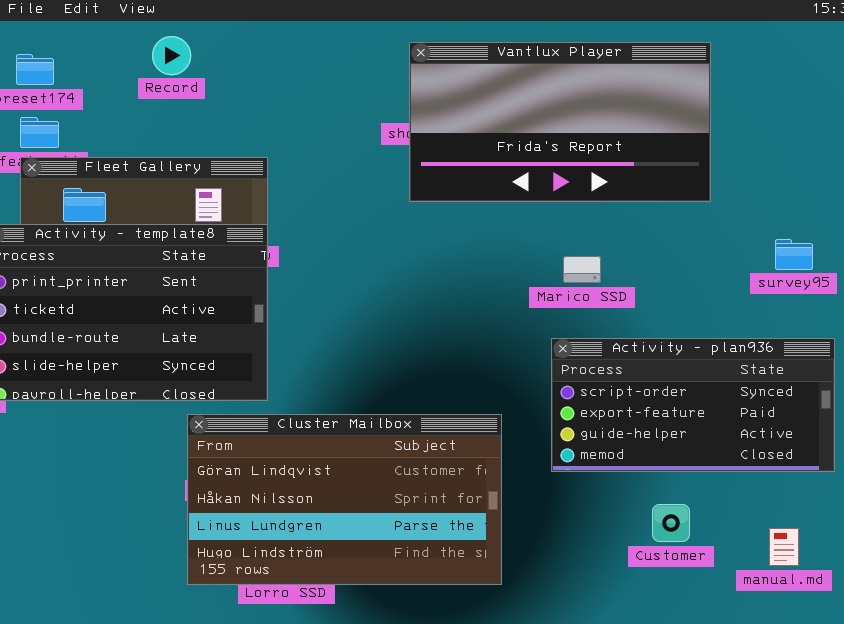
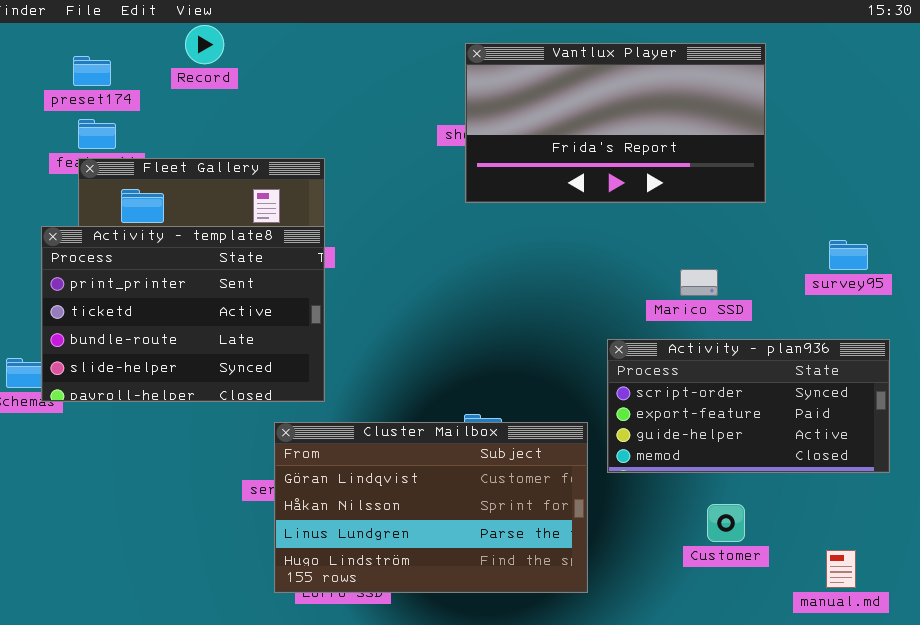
Record: [152,36,191,75] -> [185,25,224,64], moved
Marico SSD: [563,256,601,283] -> [680,269,718,296], moved
Cluster Mailbox: [187,414,502,585] -> [274,422,588,593], moved
manual.md: [769,528,799,566] -> [826,550,856,588], moved

